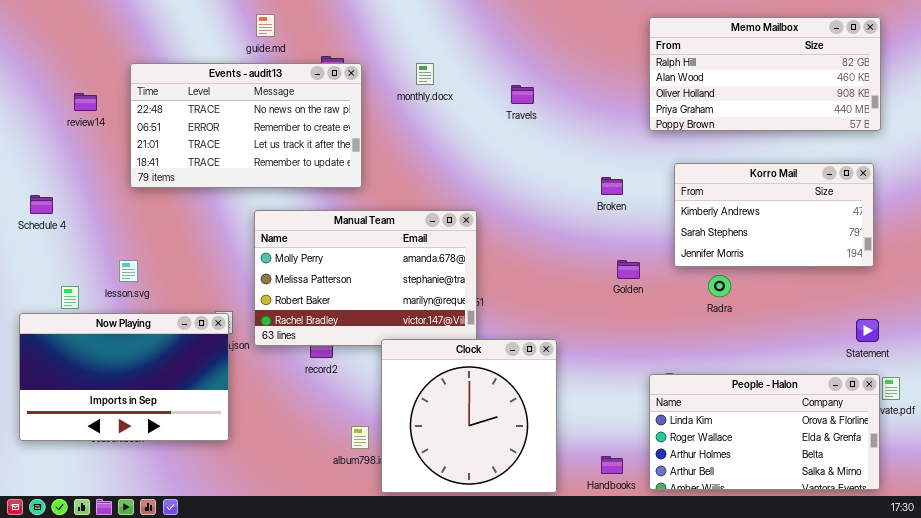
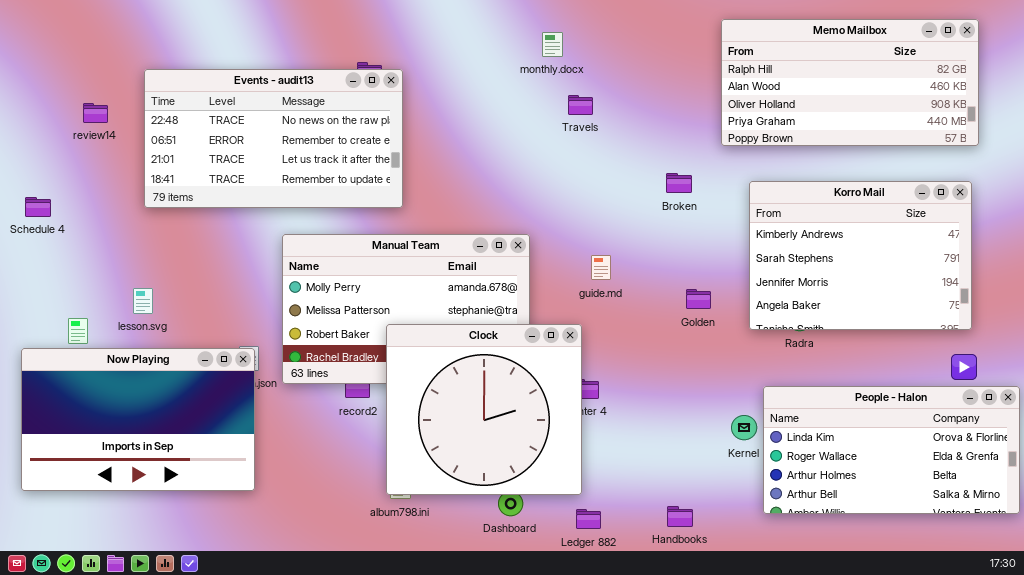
guide.md: [256,14,275,37] -> [591,255,611,280], moved
monthly.docx: [416,63,434,85] -> [542,32,563,57], moved
Korro Mail: [674,163,874,267] -> [749,181,972,330], resized
Broken: [601,177,623,195] -> [666,173,692,193], moved
Schedule 4: [30,195,53,214] -> [25,197,51,217], moved
Clock: [381,339,557,493] -> [386,324,582,495], moved
People - Halon: [649,374,880,490] -> [763,386,1020,514], moved

